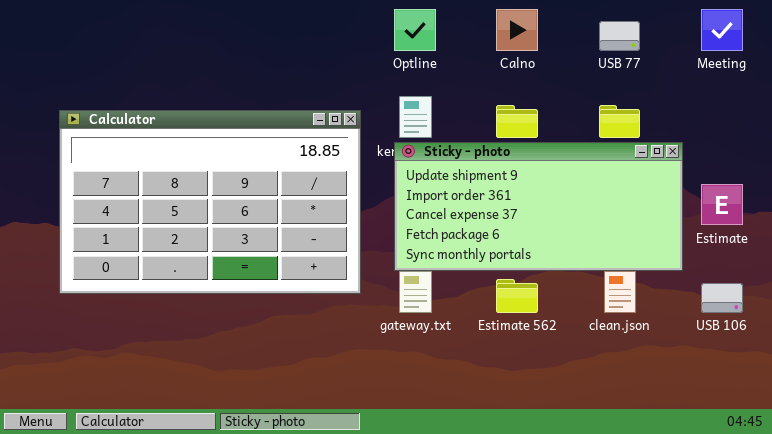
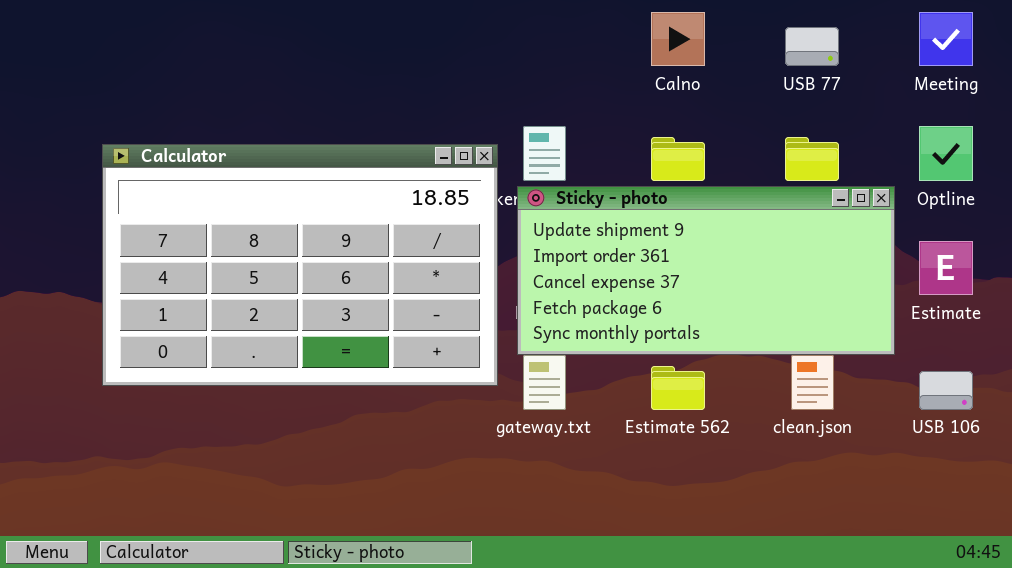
Optline: [394,9,436,51] -> [919,126,973,181], moved
Calculator: [59,110,361,294] -> [102,144,498,386], moved

